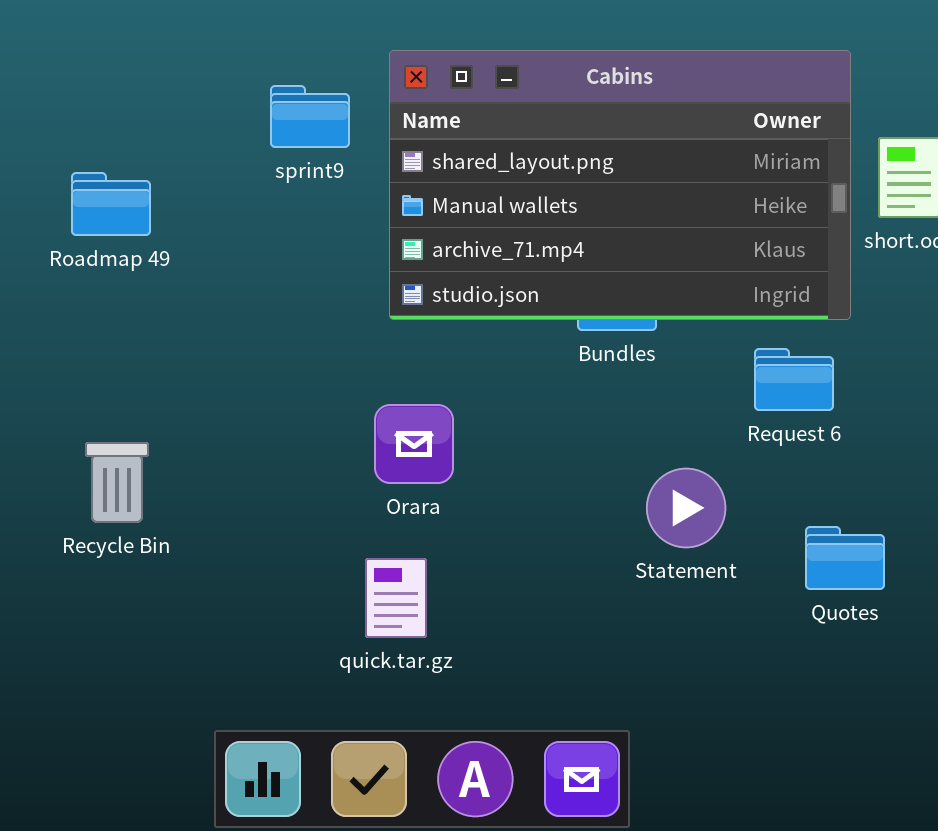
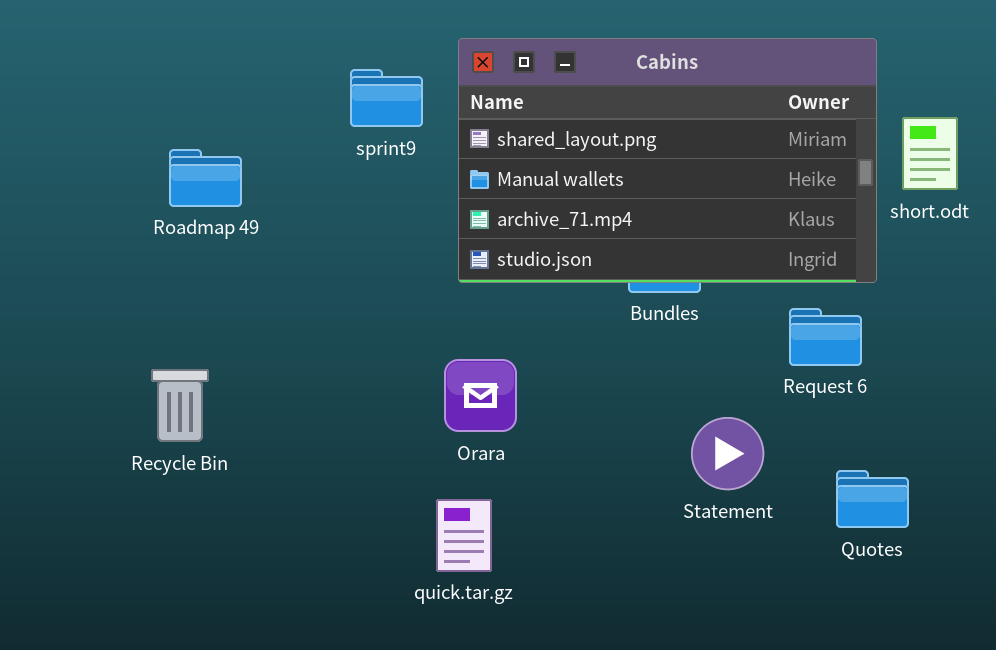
Recycle Bin: [85,442,149,523] -> [151,369,209,442], moved

